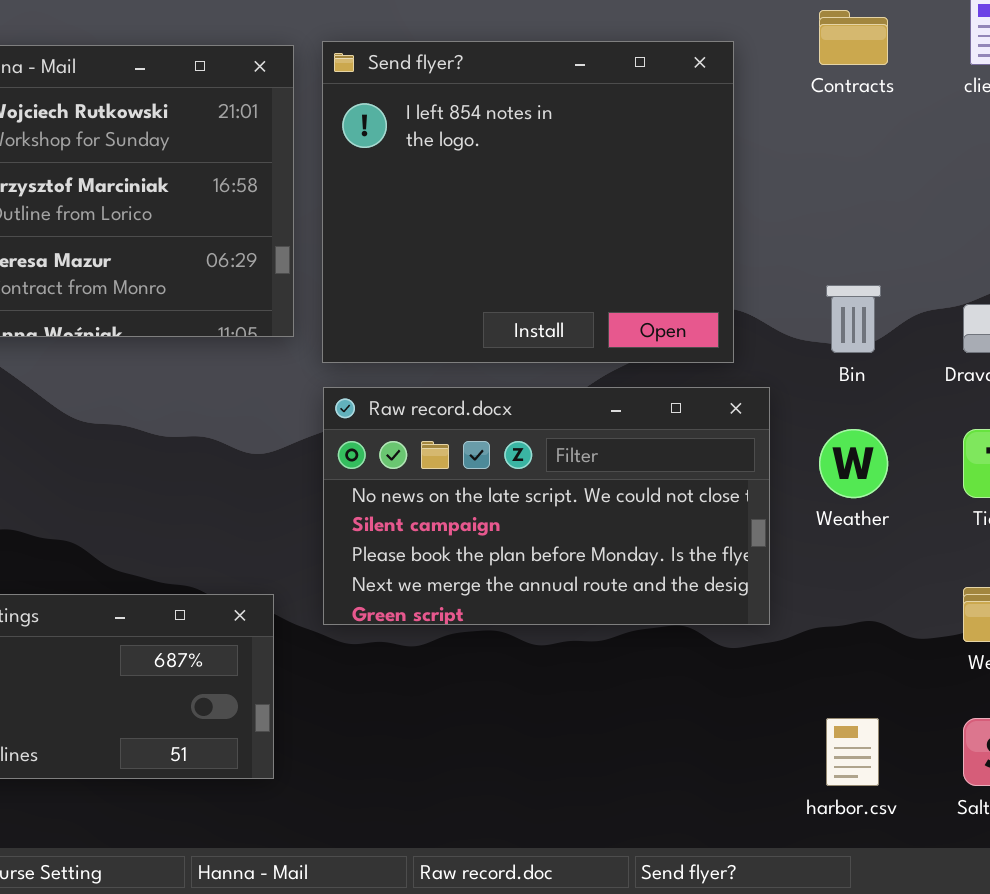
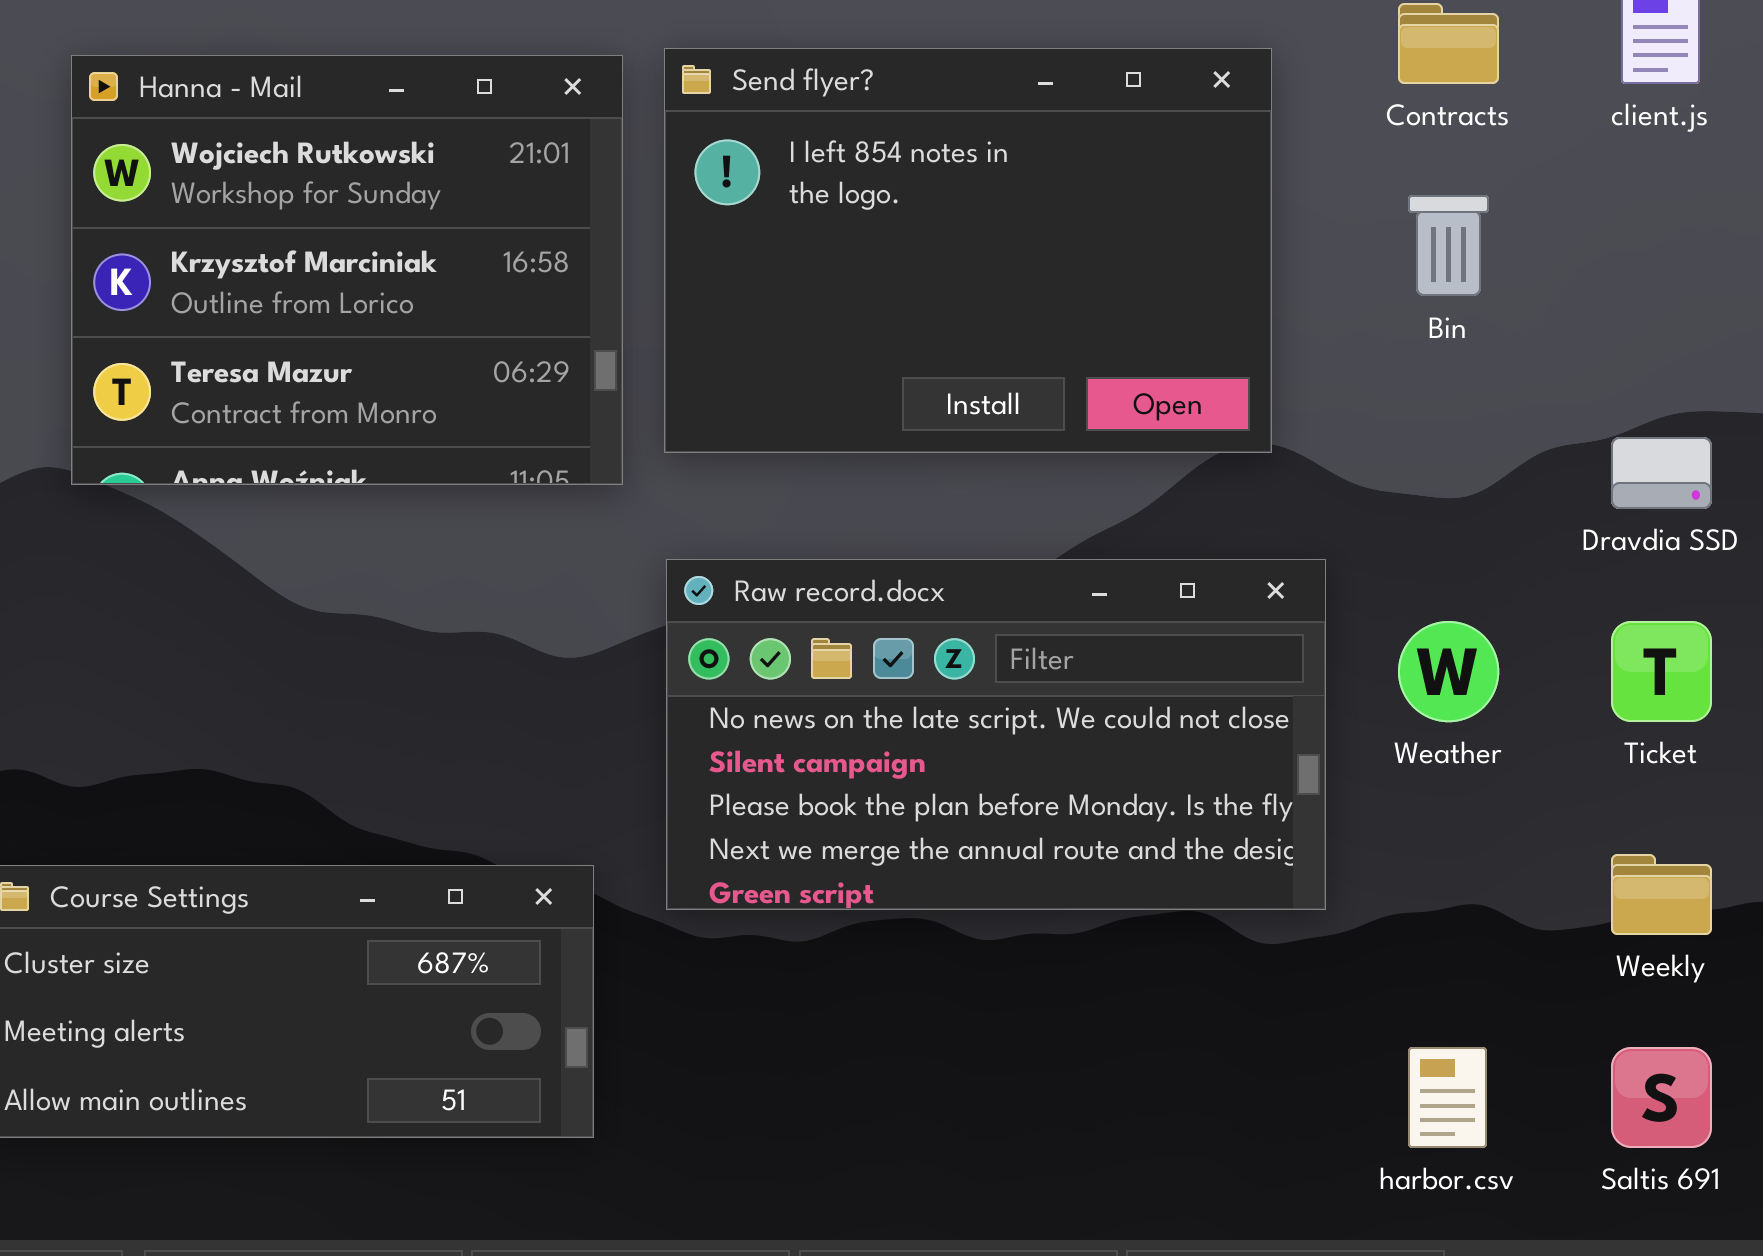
Send flyer?: [322,41,734,363] -> [664,48,1272,453], resized
Bin: [826,285,881,353] -> [1408,195,1489,296], moved

